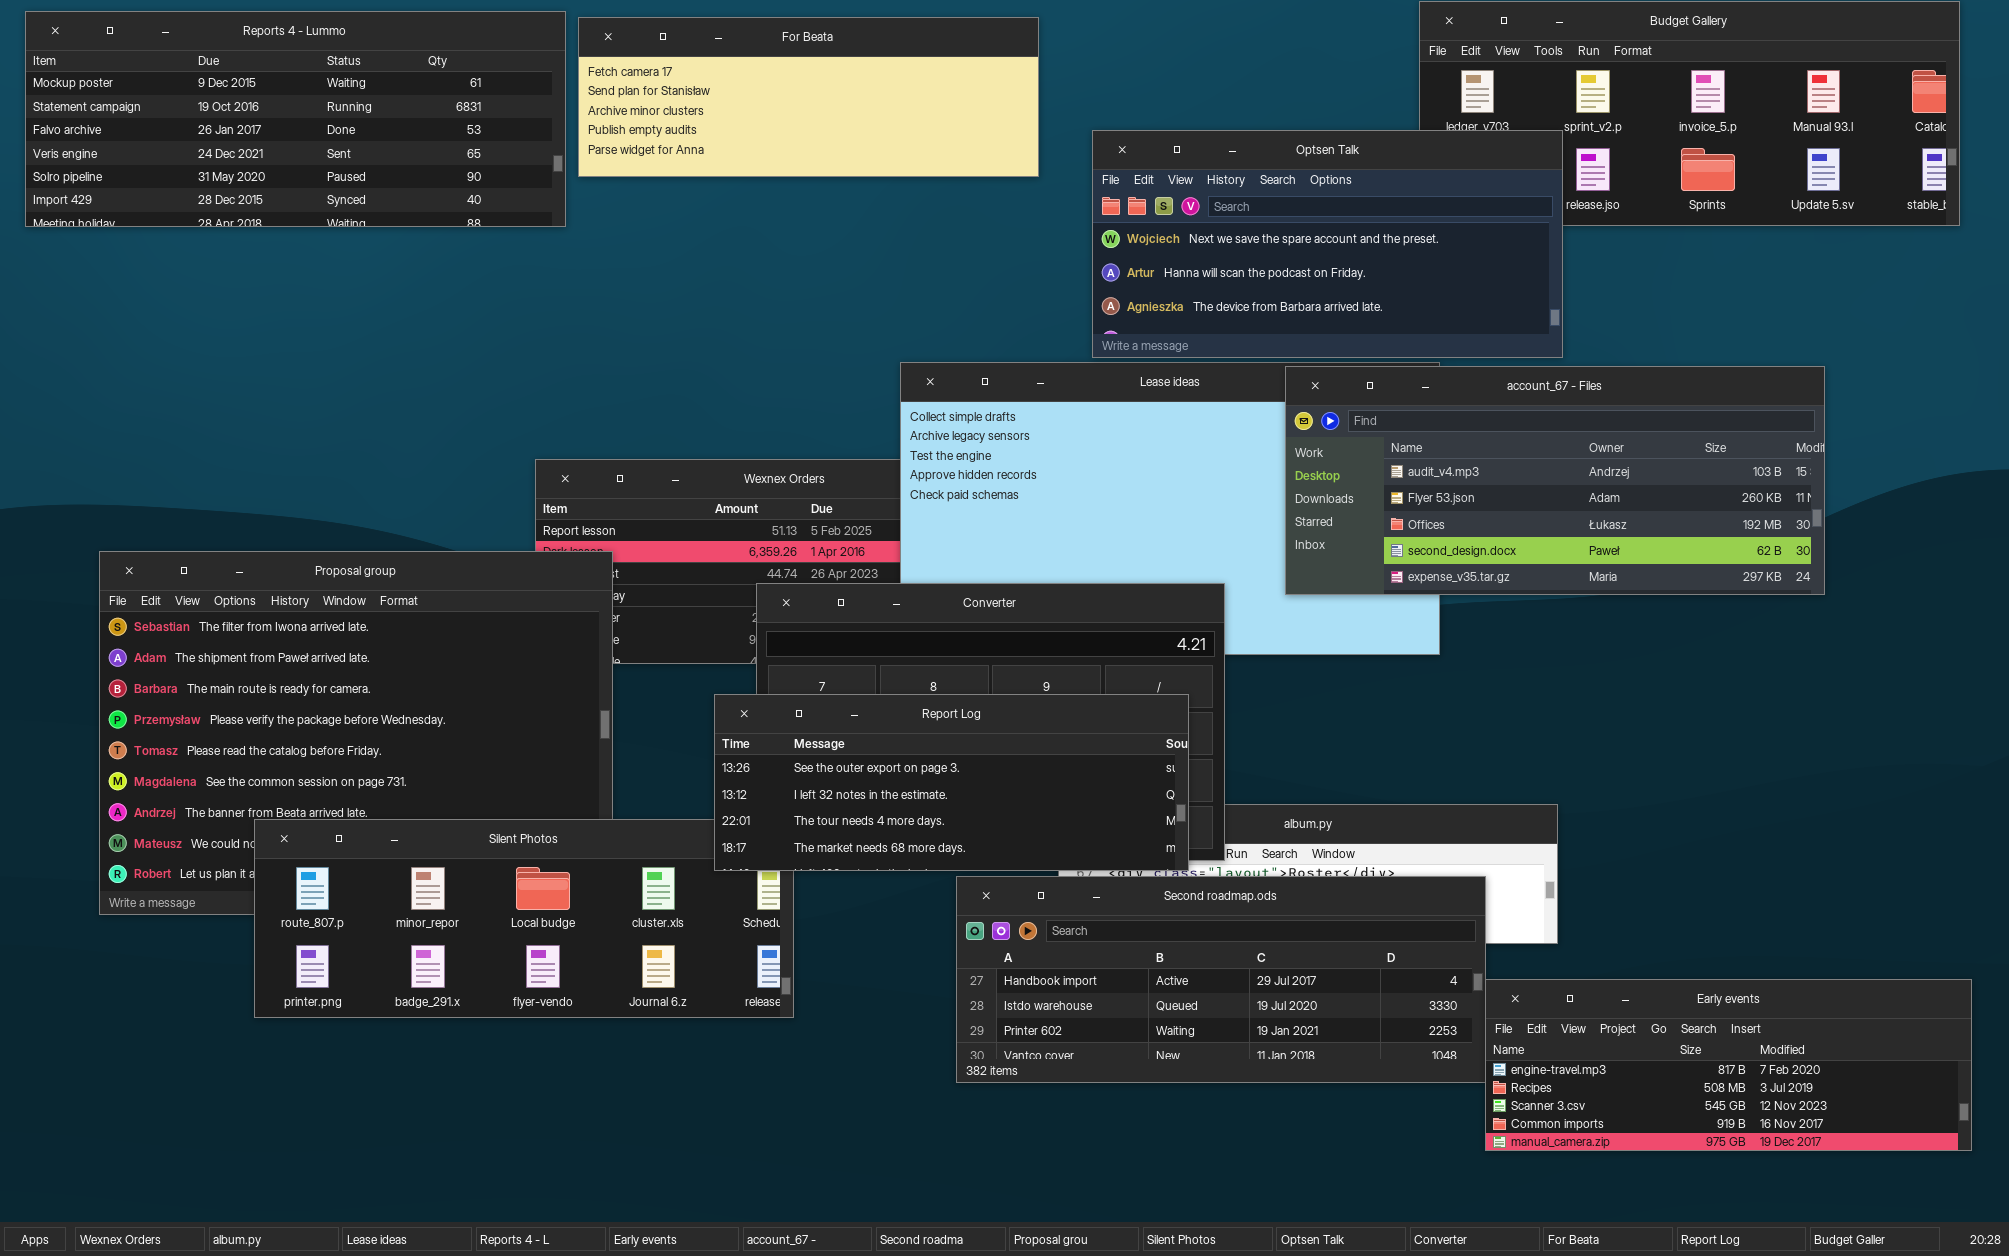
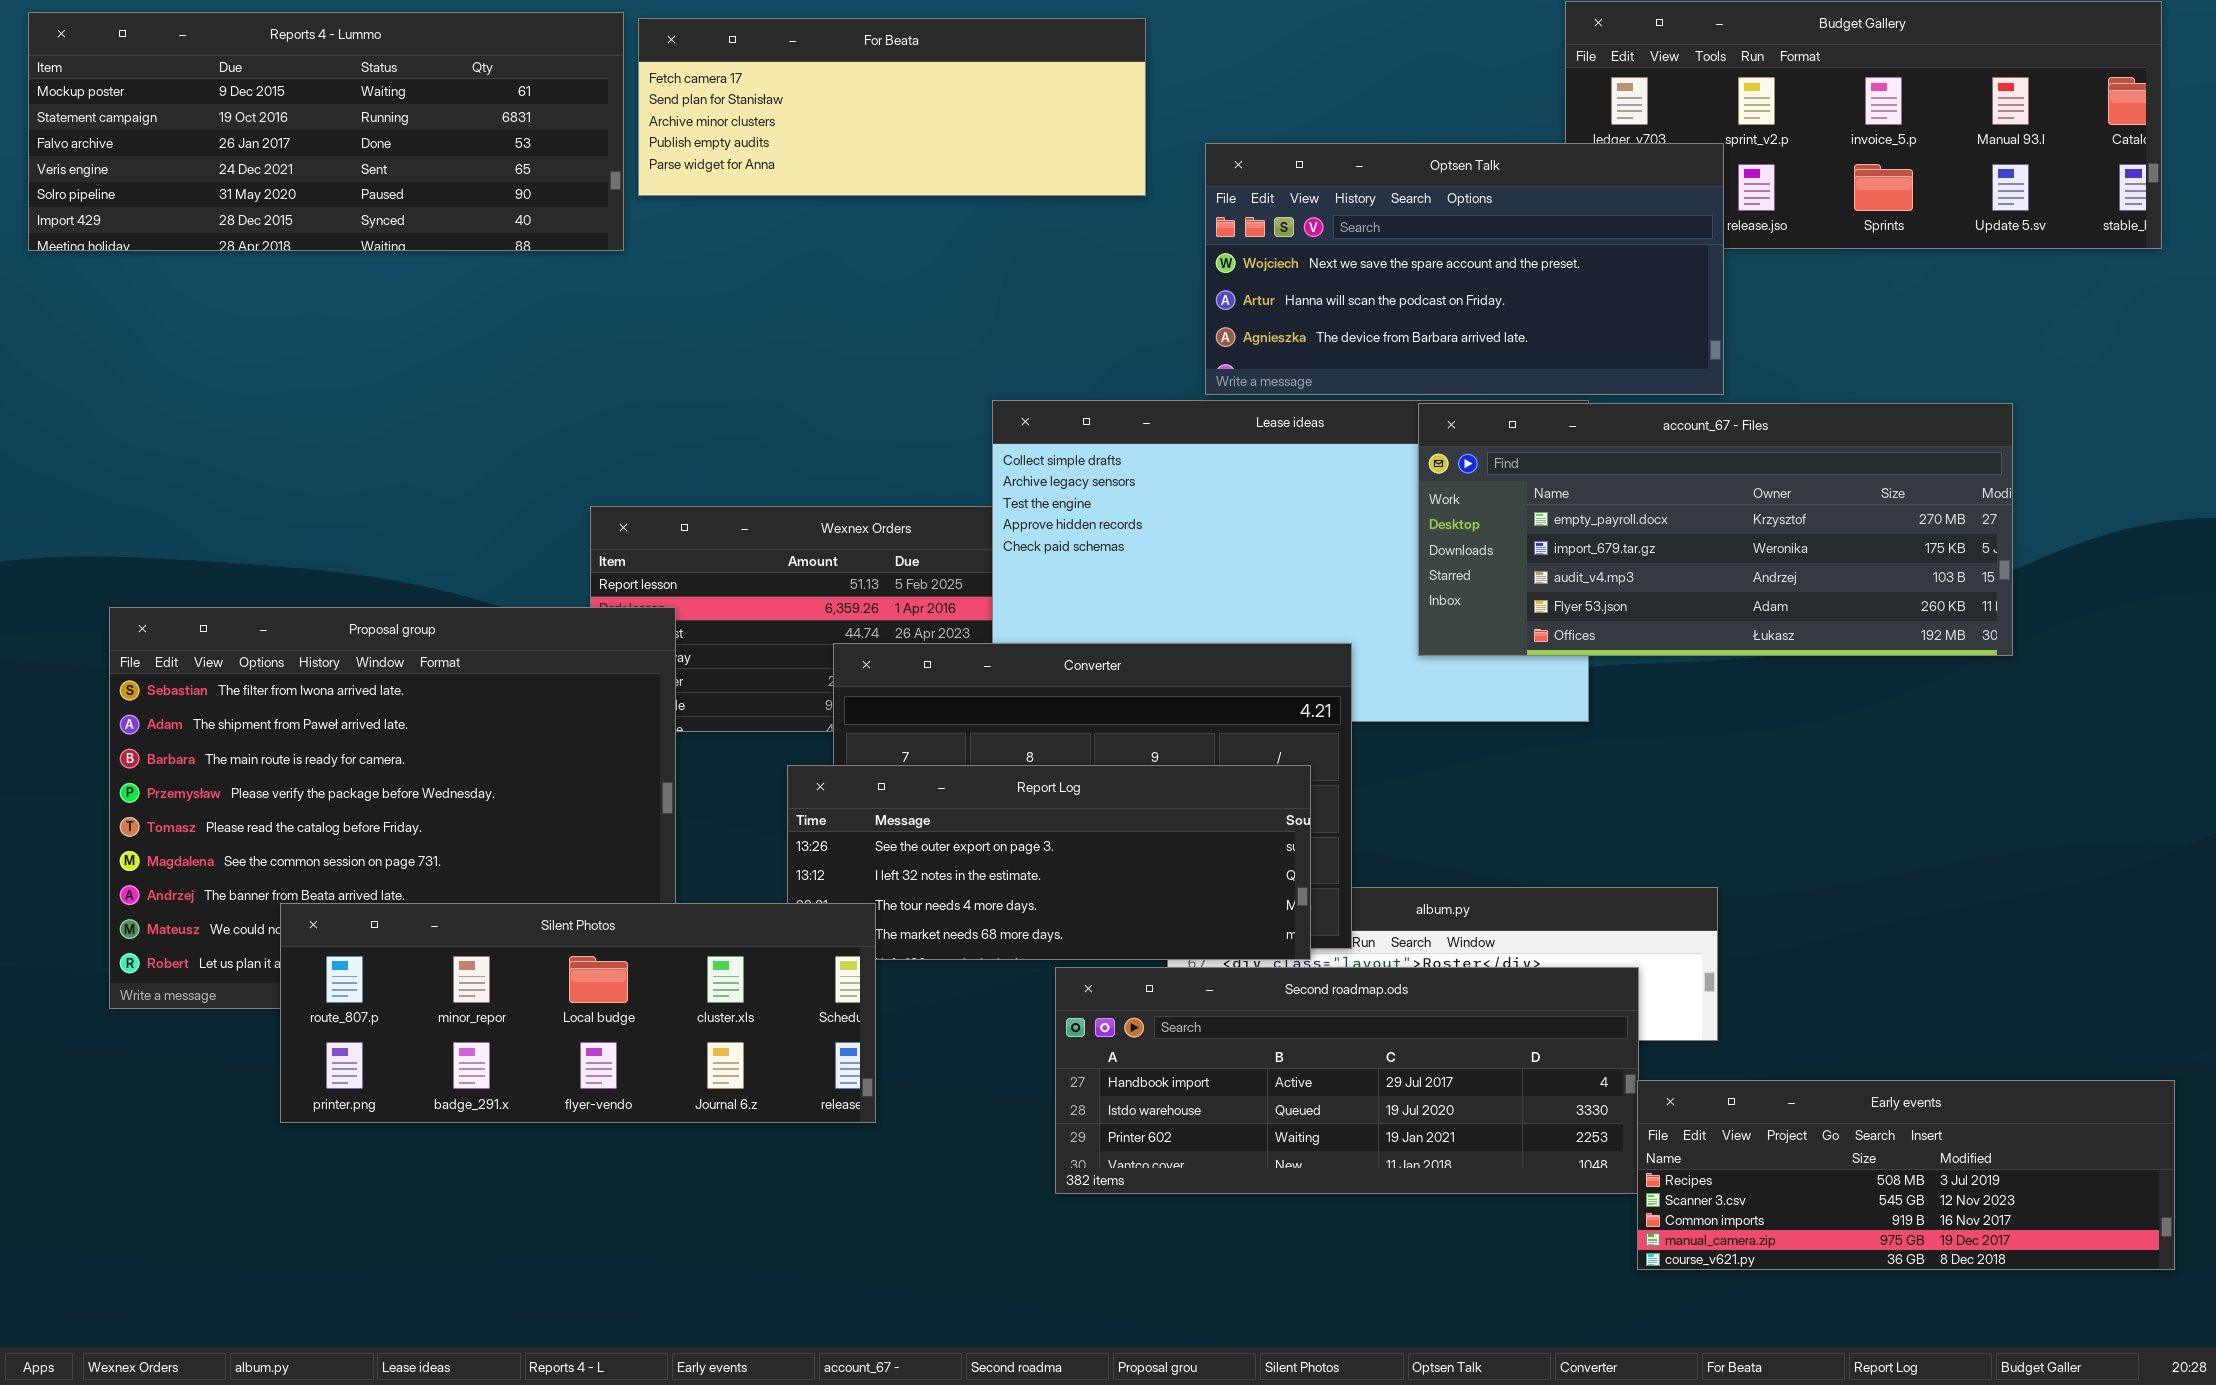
account_67 - Files: [1285,366,1825,595] -> [1418,403,2013,656], scrolled up 2 rows
Silent Photos: [254,819,794,1018] -> [280,903,876,1123], raised
Early events: [1485,979,1972,1151] -> [1637,1080,2175,1270], scrolled down 1 row

